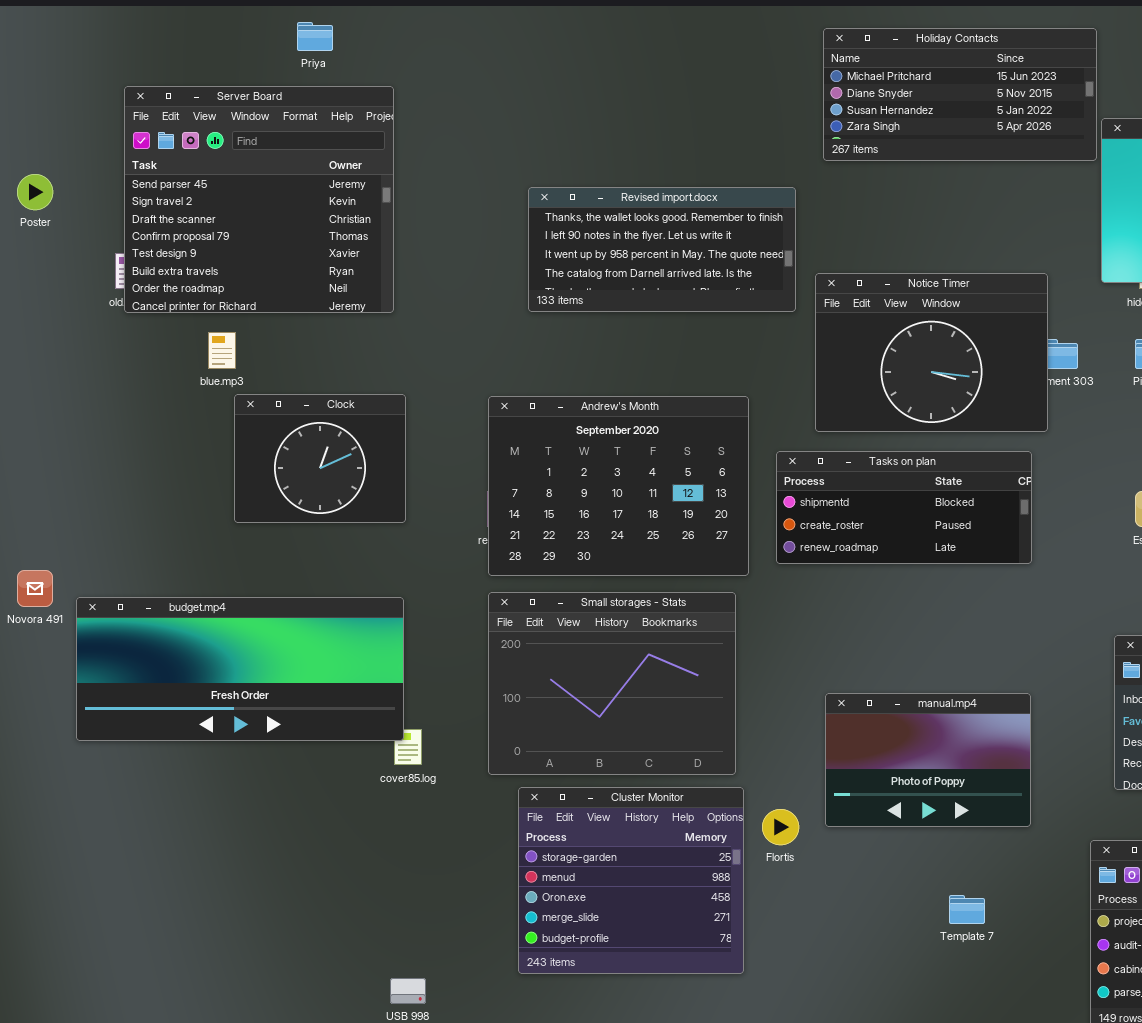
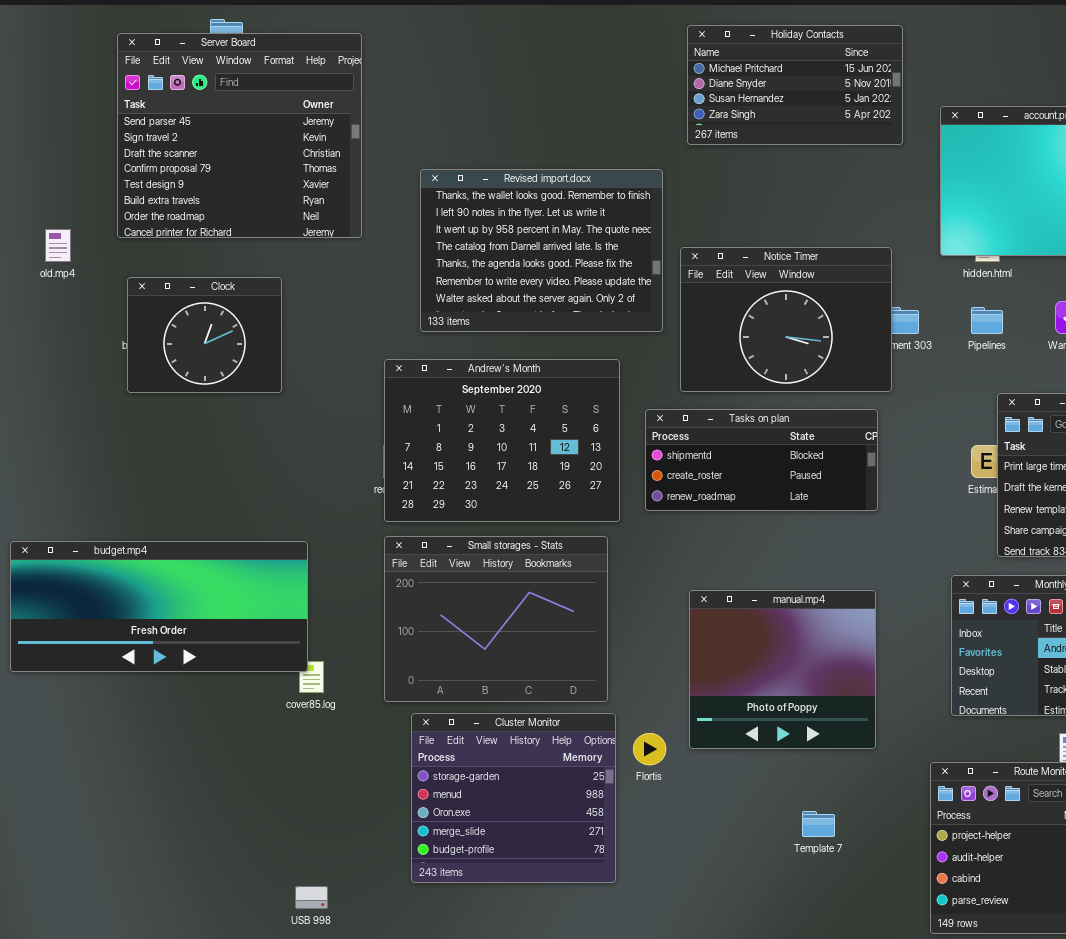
Holiday Contacts: [823,28,1097,161] -> [687,25,903,145], resized
Server Board: [124,86,394,313] -> [117,33,362,238], moved
Revised import.docx: [528,187,796,312] -> [420,169,663,332], resized
Clock: [234,394,406,523] -> [127,277,282,393], moved
manual.mp4: [825,693,1031,827] -> [689,590,876,749], resized

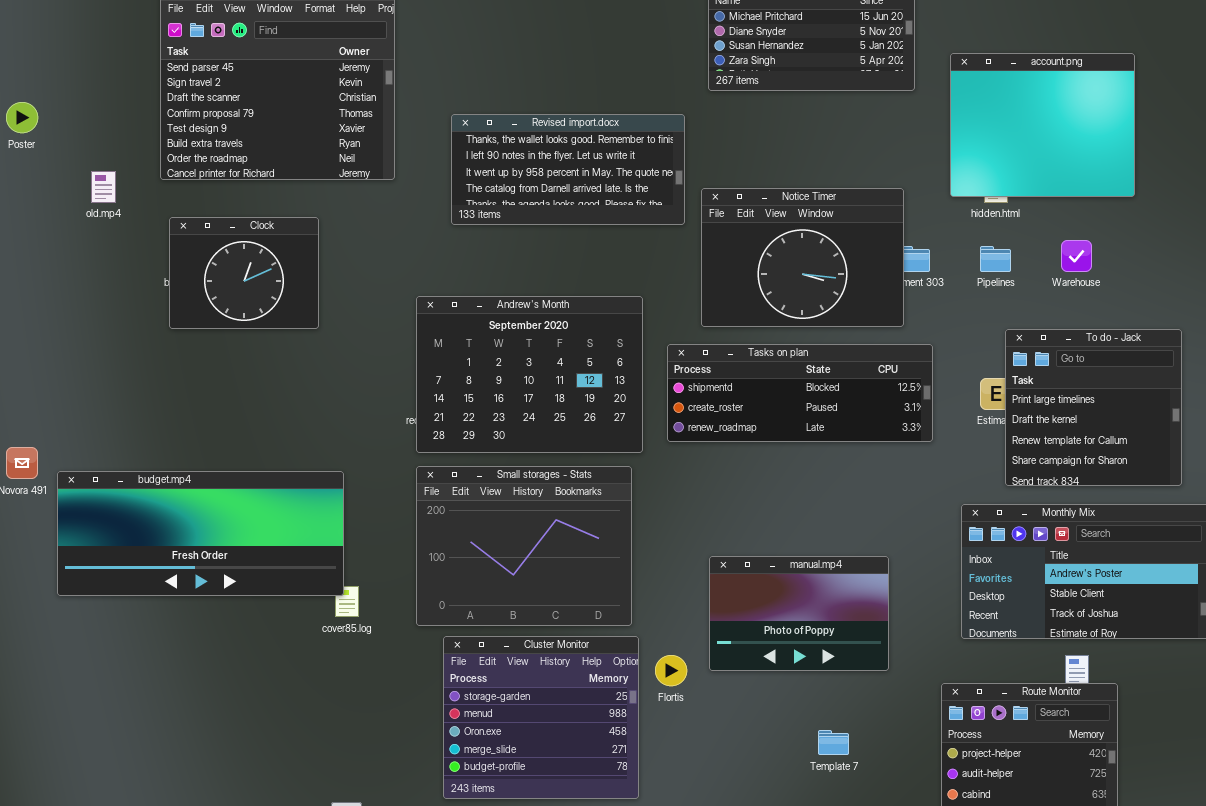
Revised import.docx: [420,169,663,332] -> [451,114,685,225], resized
Tasks on plan: [645,409,878,511] -> [667,344,933,442], resized
manual.mp4: [689,590,876,749] -> [709,556,889,671], resized

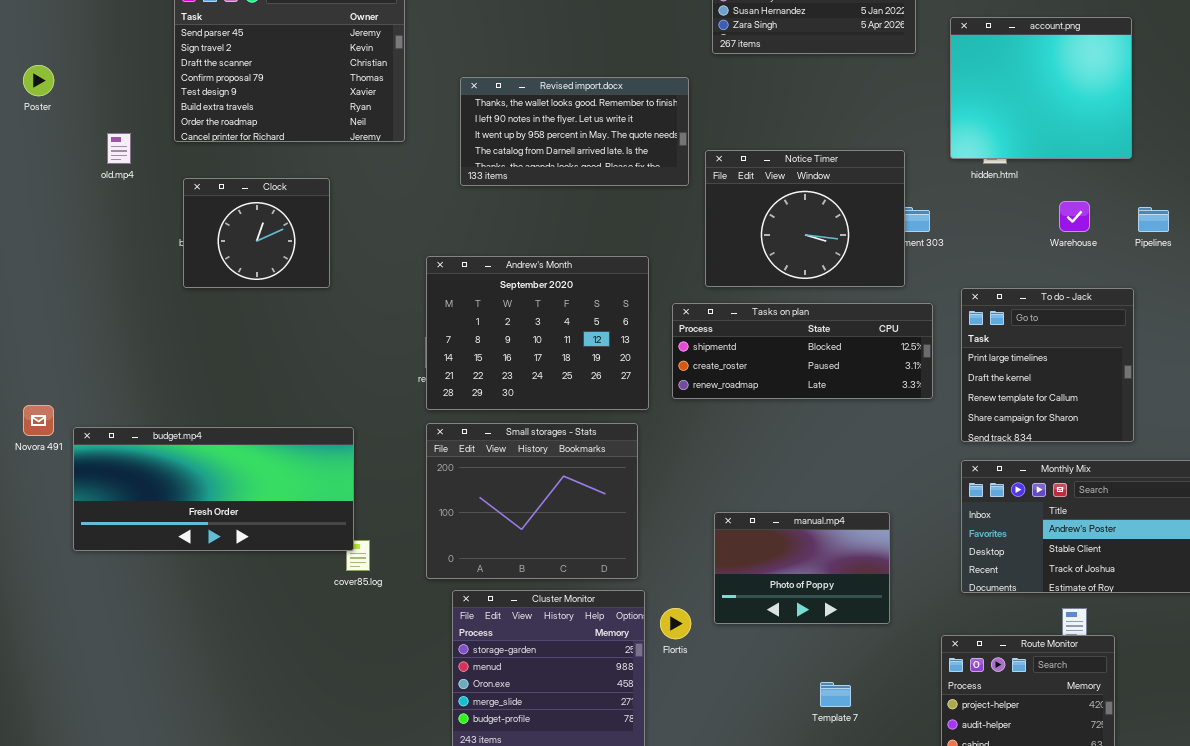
Pipelines: [980,246,1011,272] -> [1138,207,1169,232], moved
To do - Jack: [1005,329,1182,486] -> [961,288,1134,442], moved

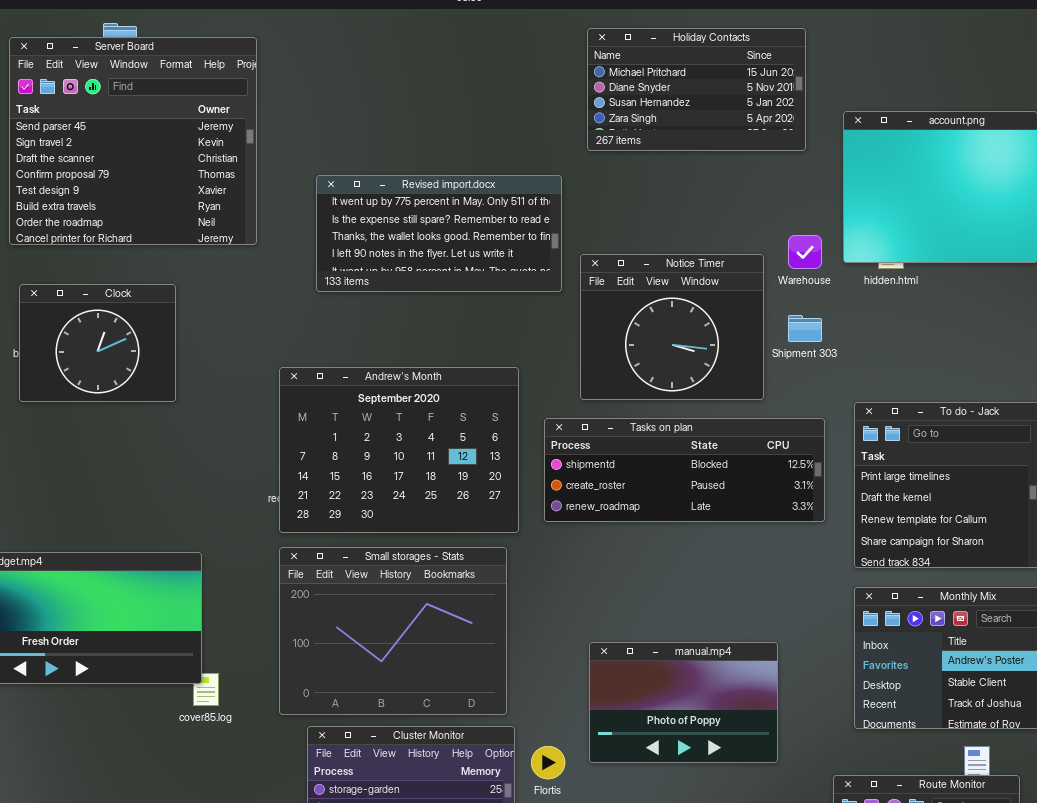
Revised import.docx: [460,77,689,186] -> [316,175,562,292], scrolled up 2 rows
Notice Timer: [705,150,905,287] -> [580,254,764,400], resized
Warehouse: [1059,201,1090,232] -> [788,235,822,269], moved

